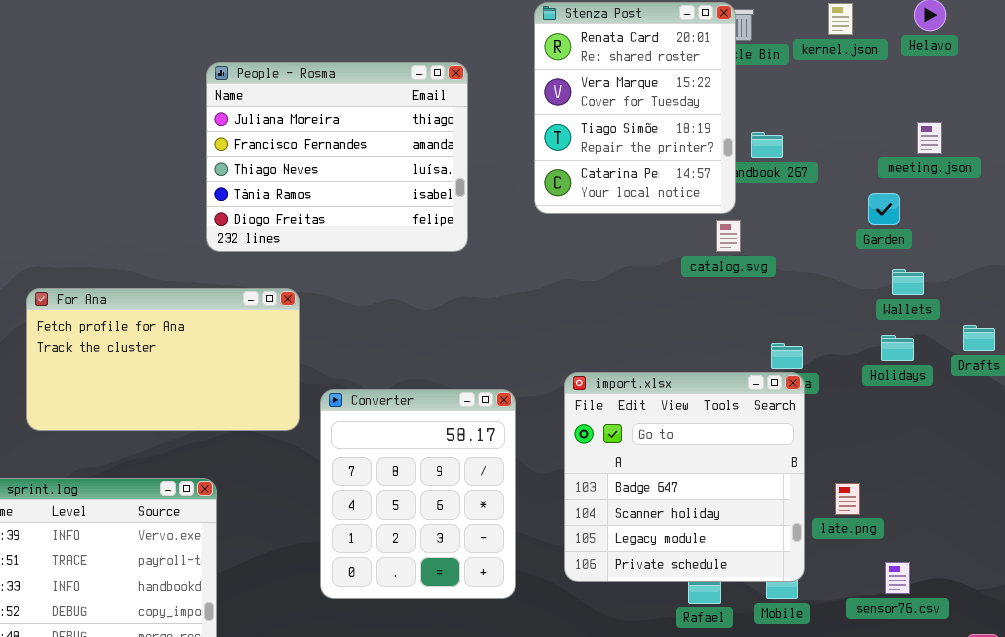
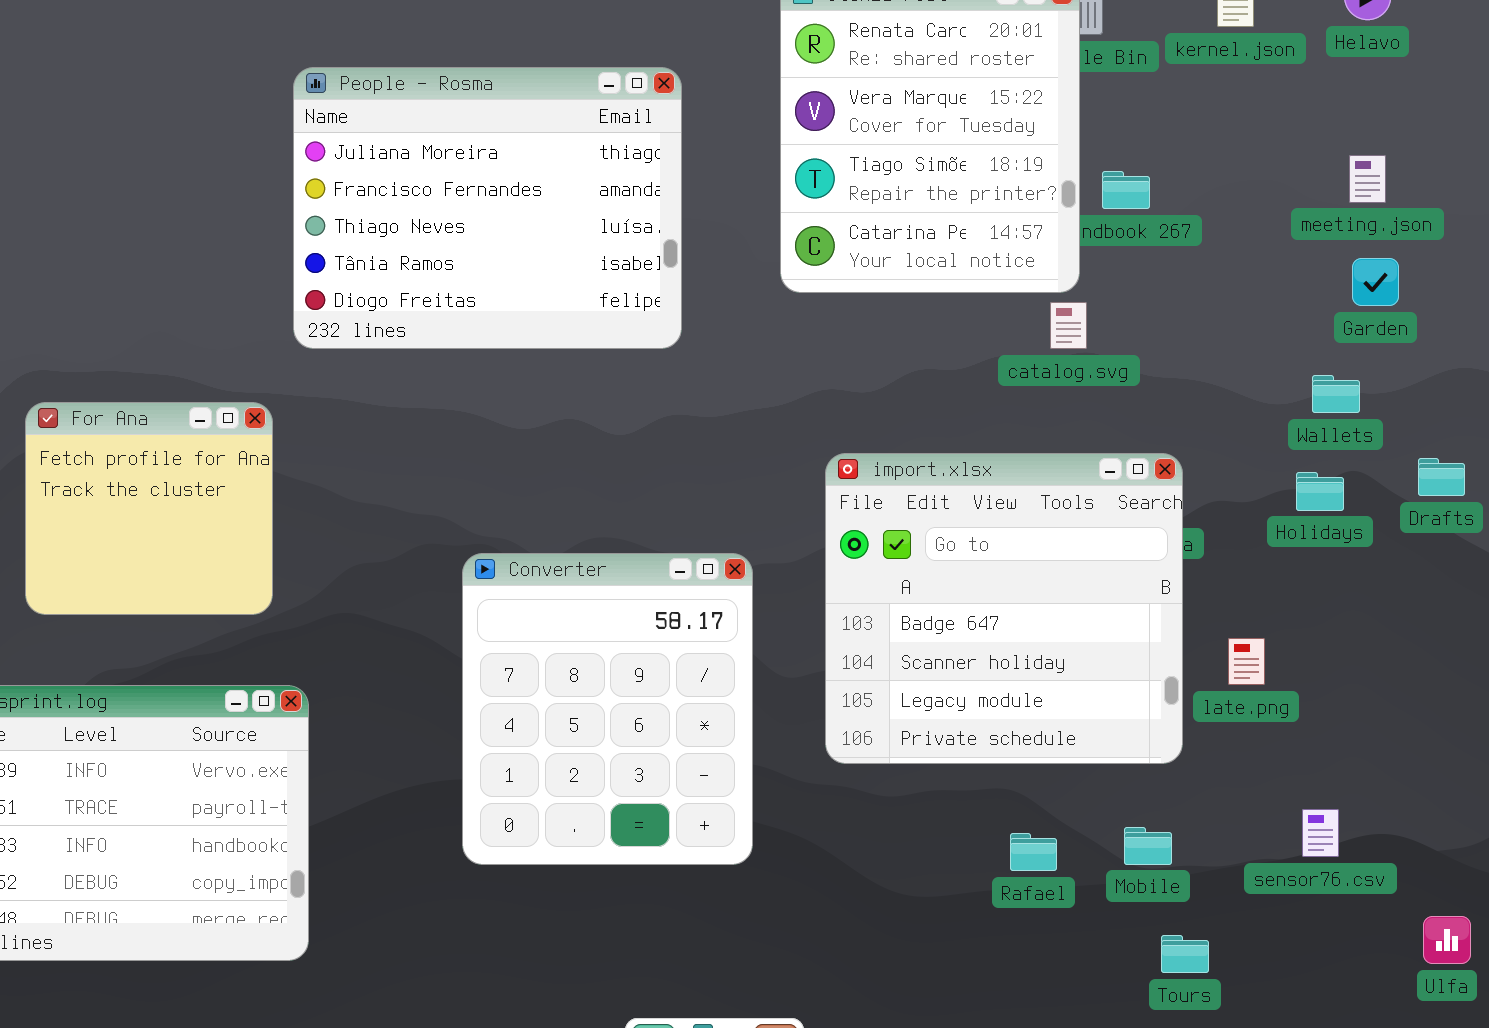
Garden: [868,193,900,225] -> [1352,258,1399,306], moved
For Ana: [26,288,300,431] -> [25,402,273,615], resized
import.xlsx: [564,372,805,582] -> [825,453,1183,764], moved
late.png: [835,483,860,515] -> [1228,638,1265,685], moved

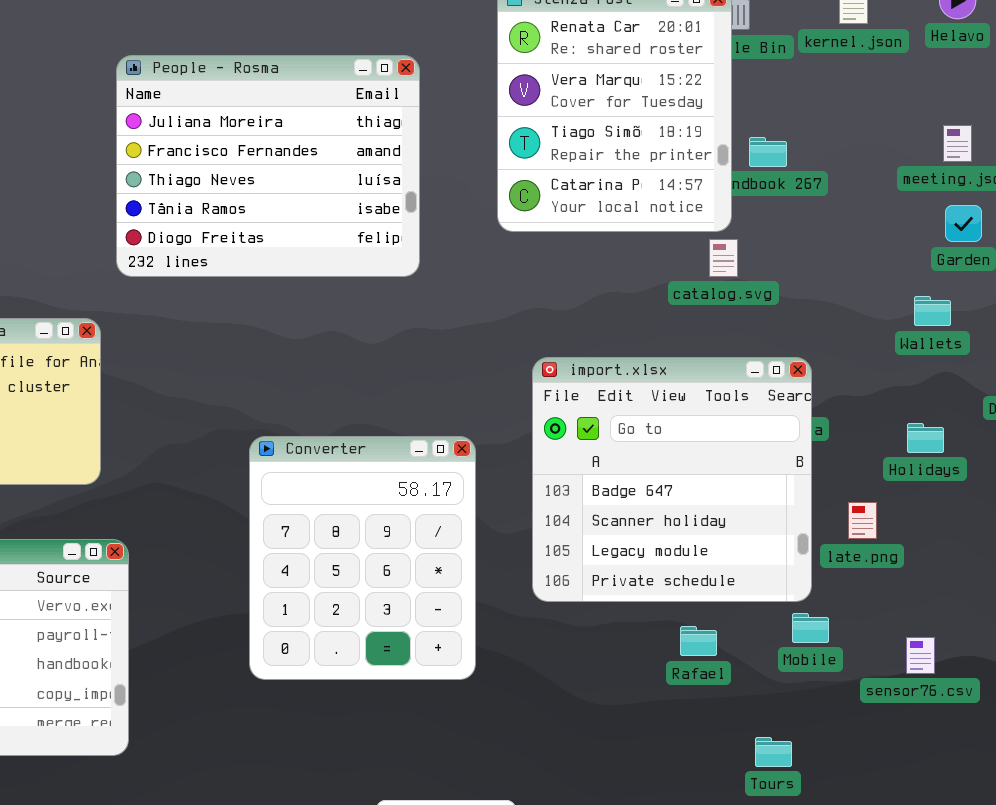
Holidays: [1296,472,1344,511] -> [907,423,944,453], moved
Mobile: [1124,827,1172,865] -> [792,613,829,643], moved
Rafael: [1010,833,1057,871] -> [680,626,717,656], moved
Tours: [1161,935,1209,973] -> [755,737,792,767], moved

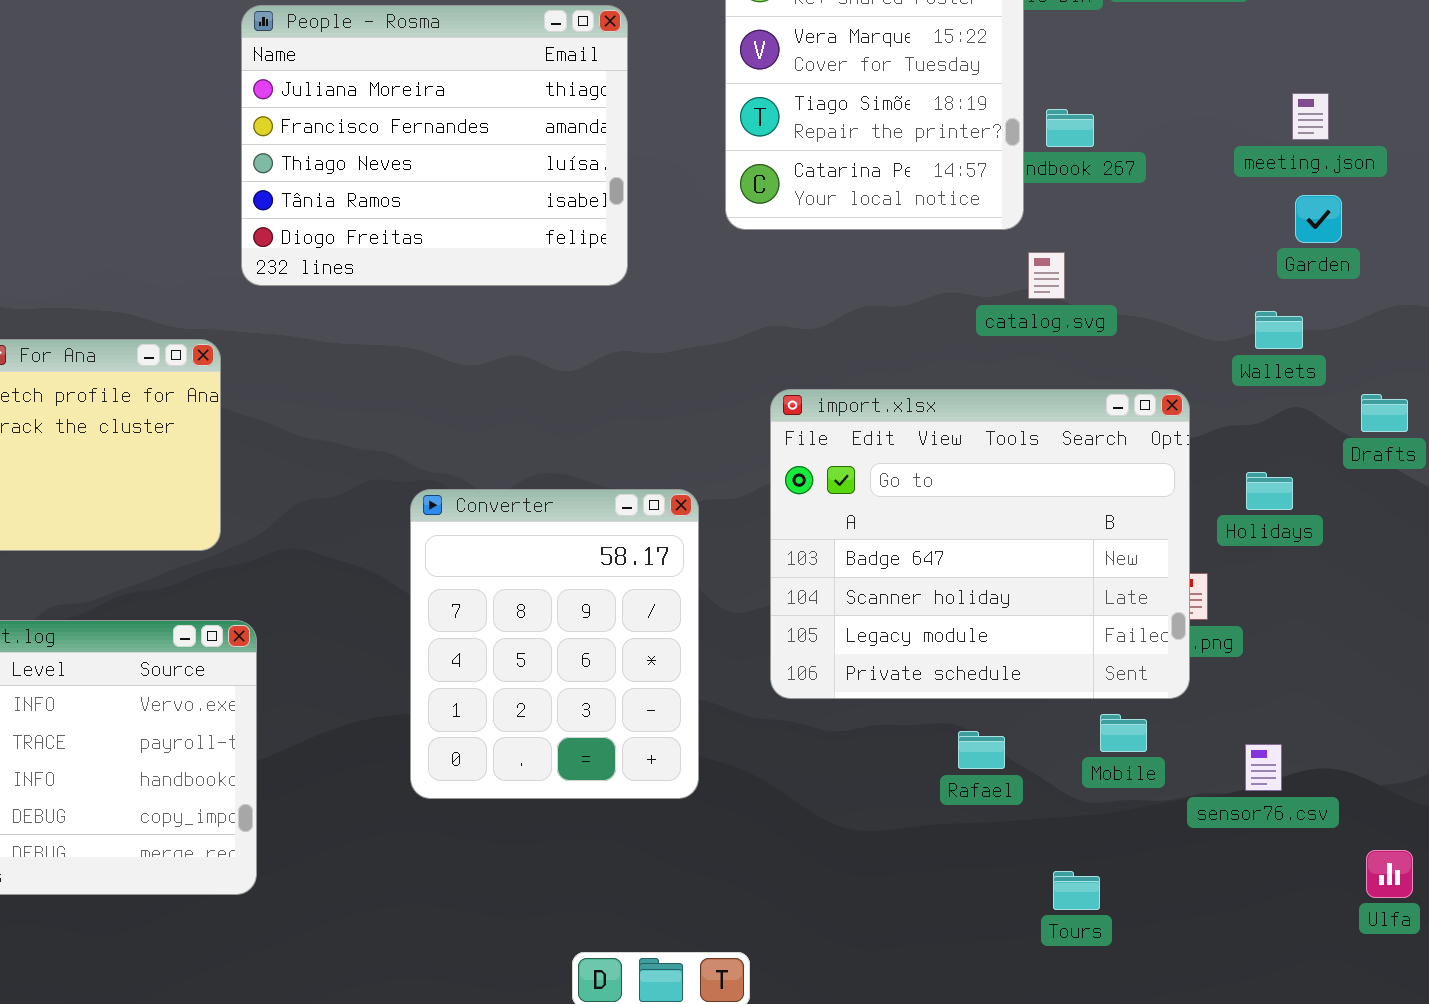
catalog.svg: [709,239,738,277] -> [1028,252,1065,299], moved
import.xlsx: [532,357,812,602] -> [770,389,1190,699], resized

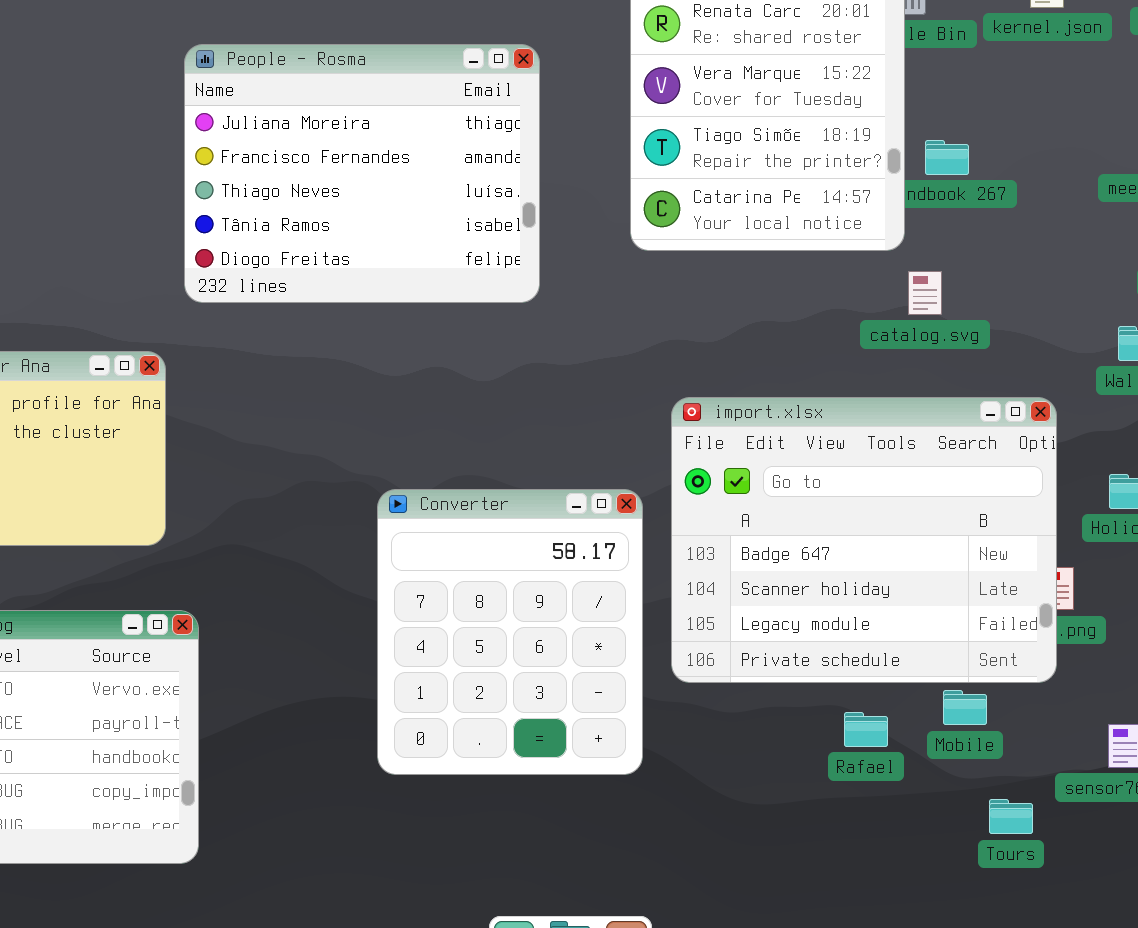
Converter: [410,489,699,799] -> [377,489,643,775], moved
Mobile: [1100,714,1147,752] -> [943,690,987,725], moved
Tours: [1053,871,1100,910] -> [989,799,1033,834], moved

